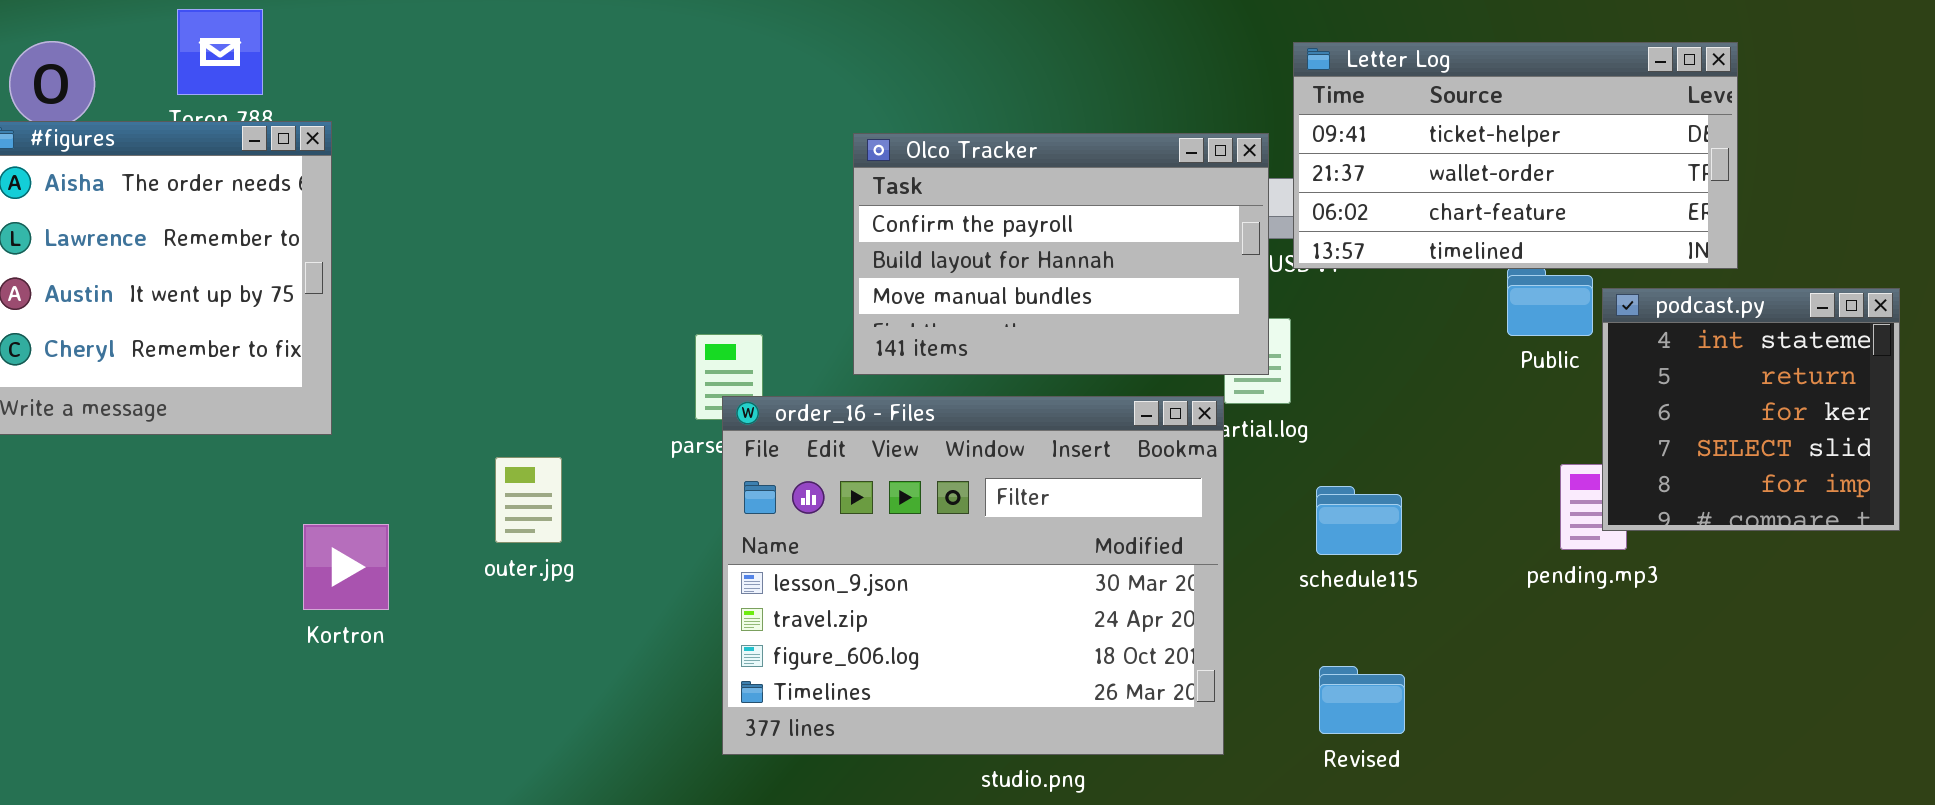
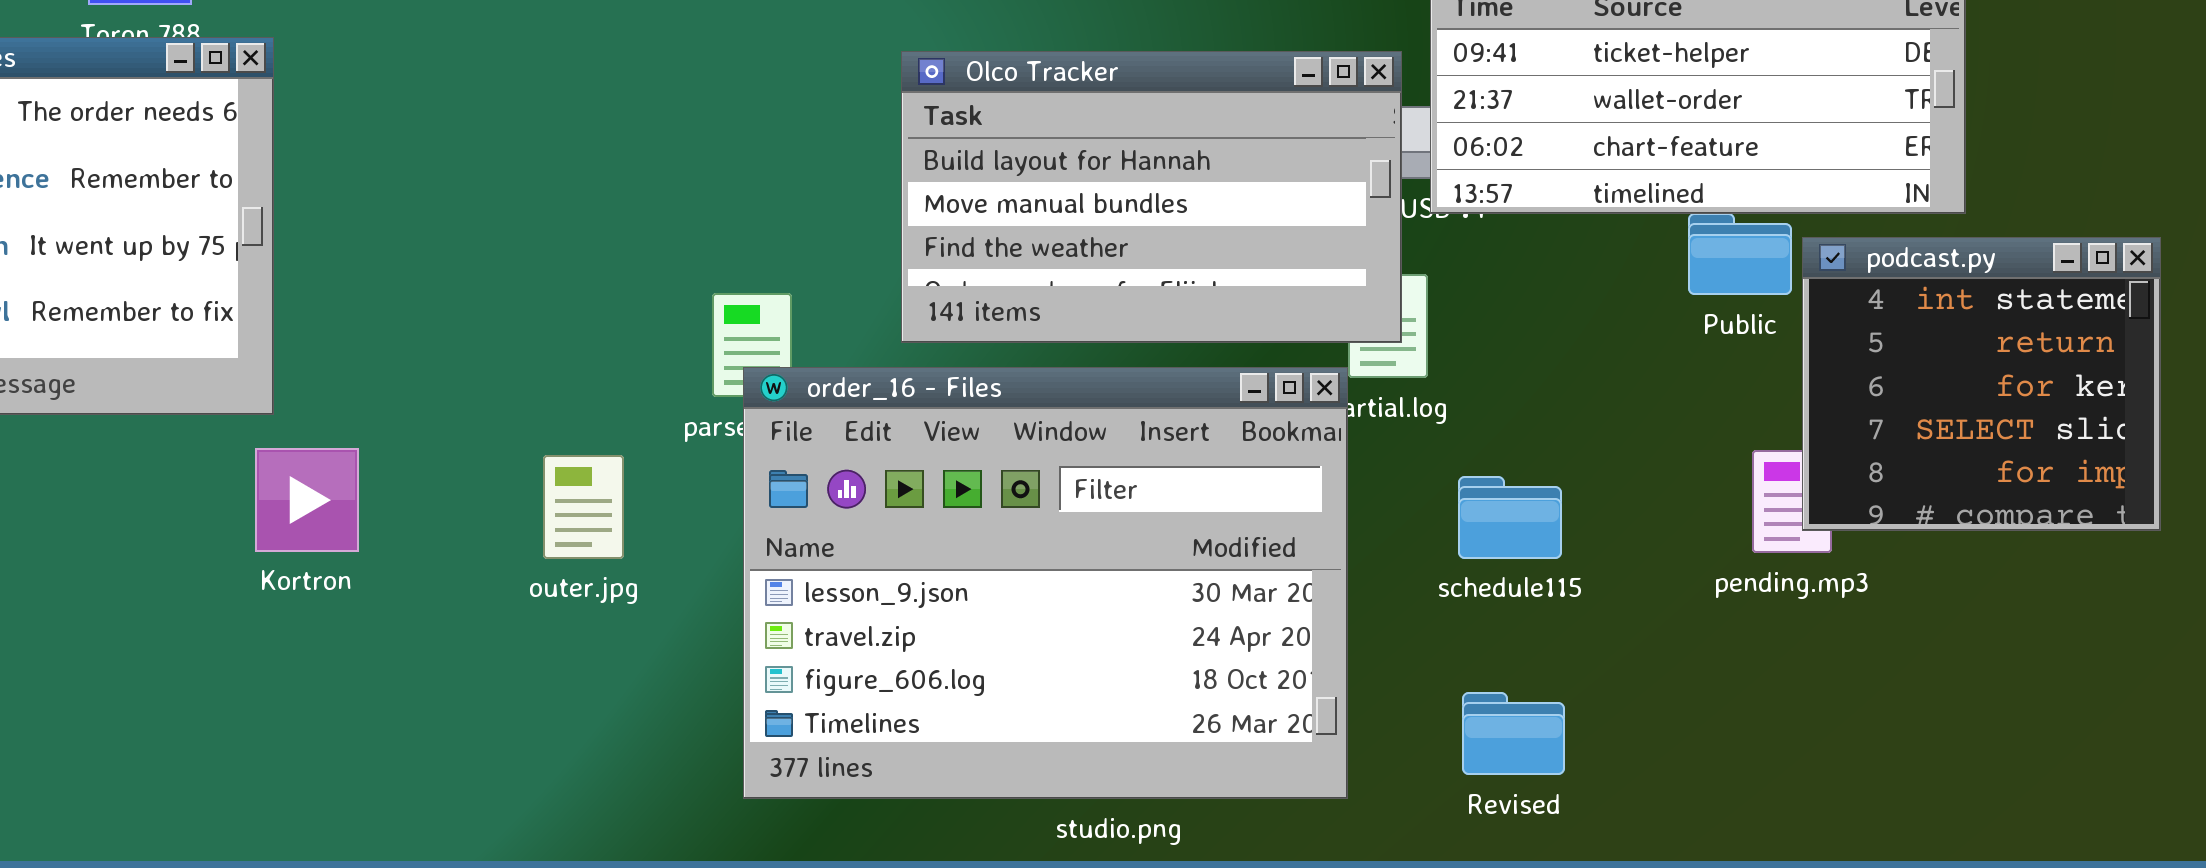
Olco Tracker: [853,133,1269,375] -> [901,51,1402,343], scrolled down 1 row
outer.jpg: [495,457,562,543] -> [543,455,624,559], moved
Kortron: [303,524,389,610] -> [255,448,359,552], moved

